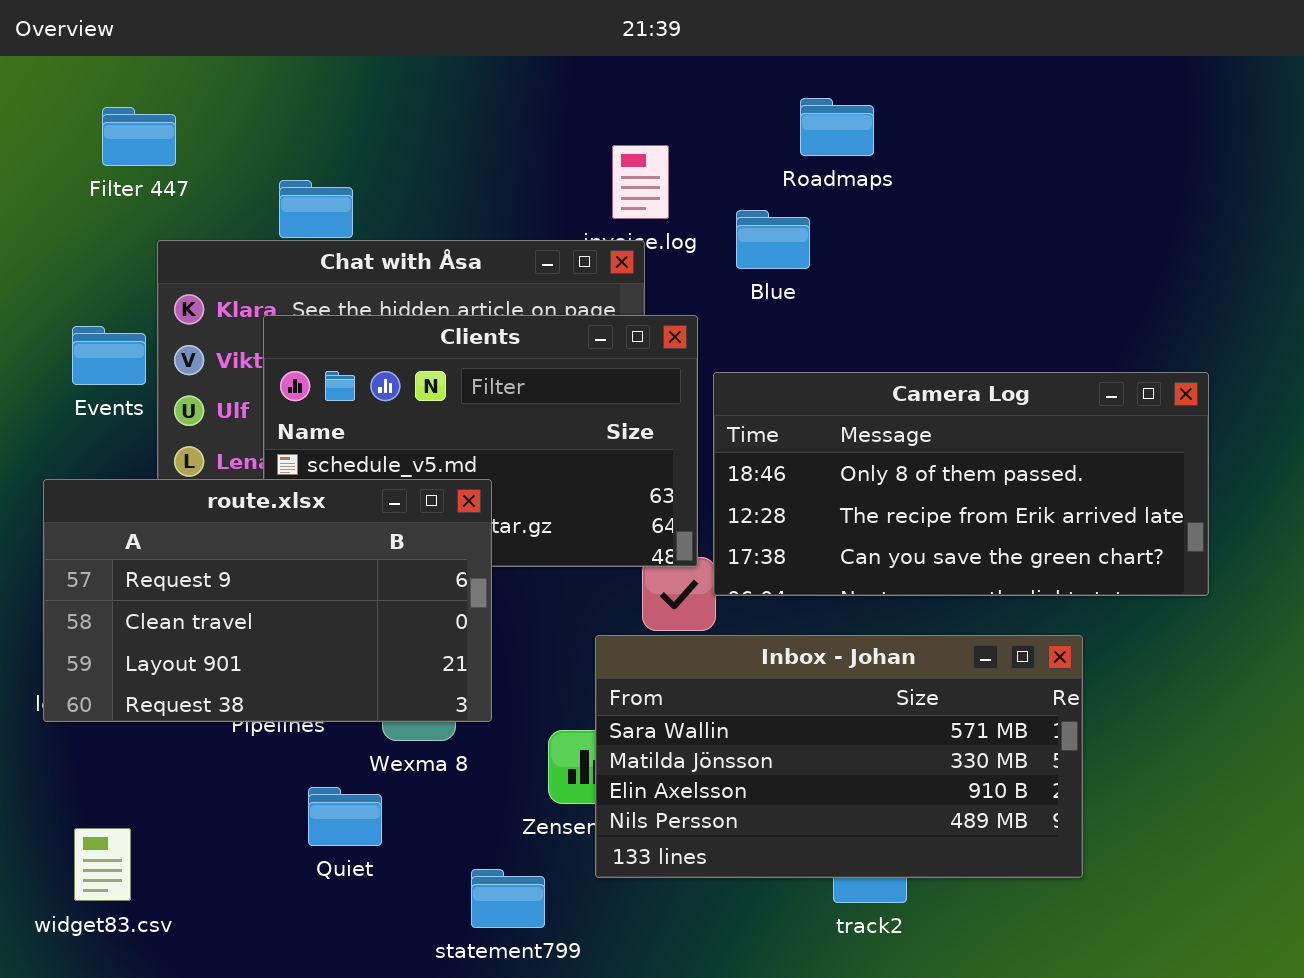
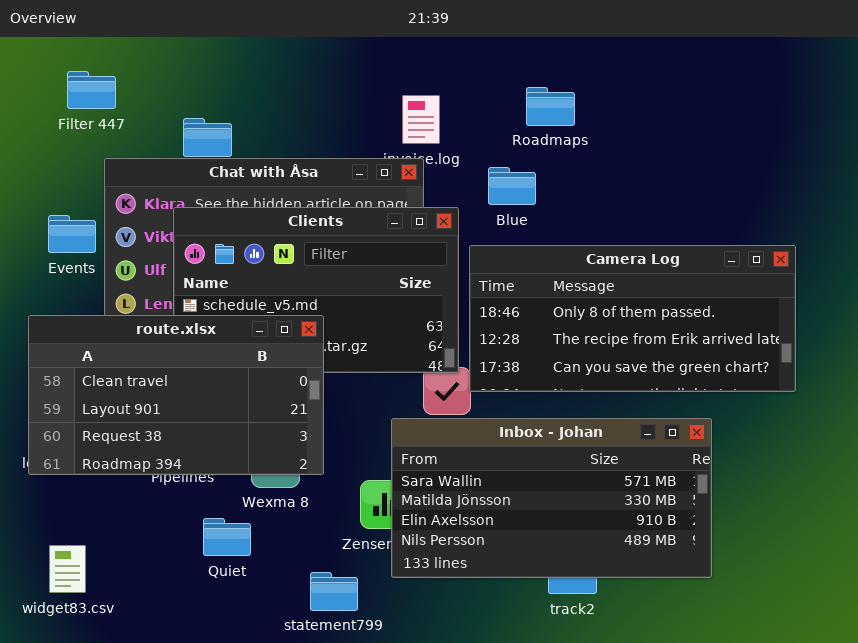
Roadmaps: [800,98,874,156] -> [526,87,575,126], moved
Blue: [736,210,810,269] -> [488,167,536,205], moved
route.xlsx: [43,479,492,722] -> [28,315,324,475], scrolled down 1 row

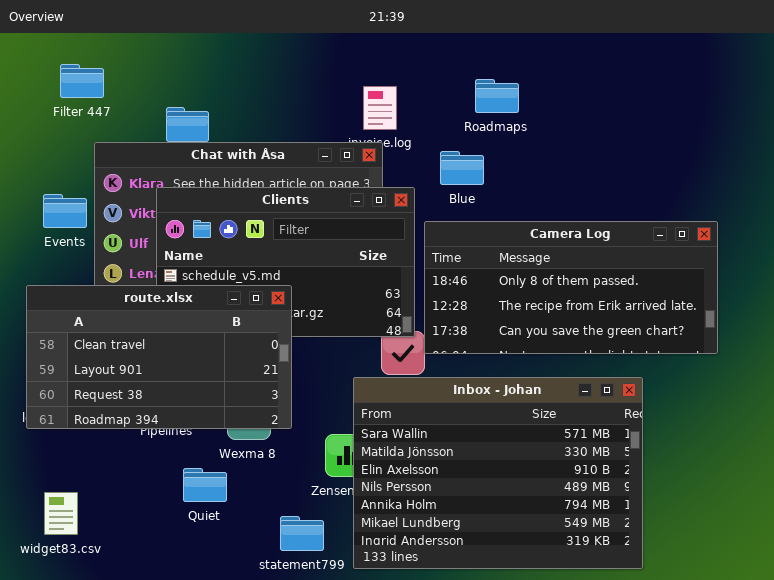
Inbox - Johan: [391,418,712,578] -> [353,377,643,569], resized

